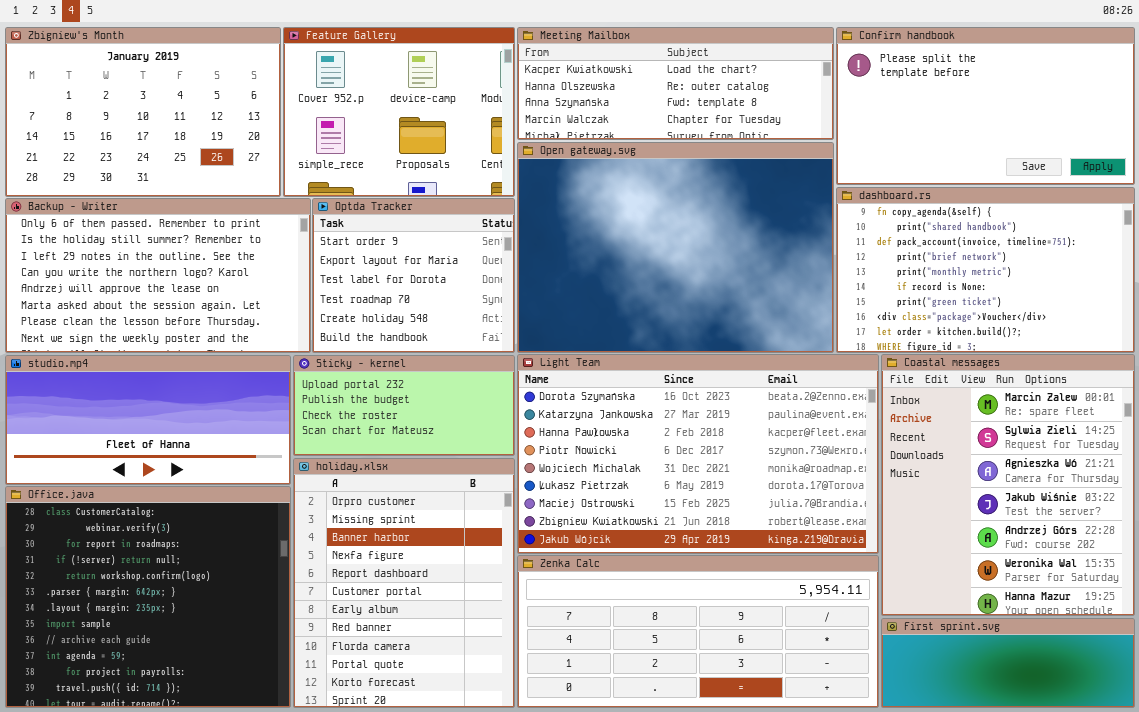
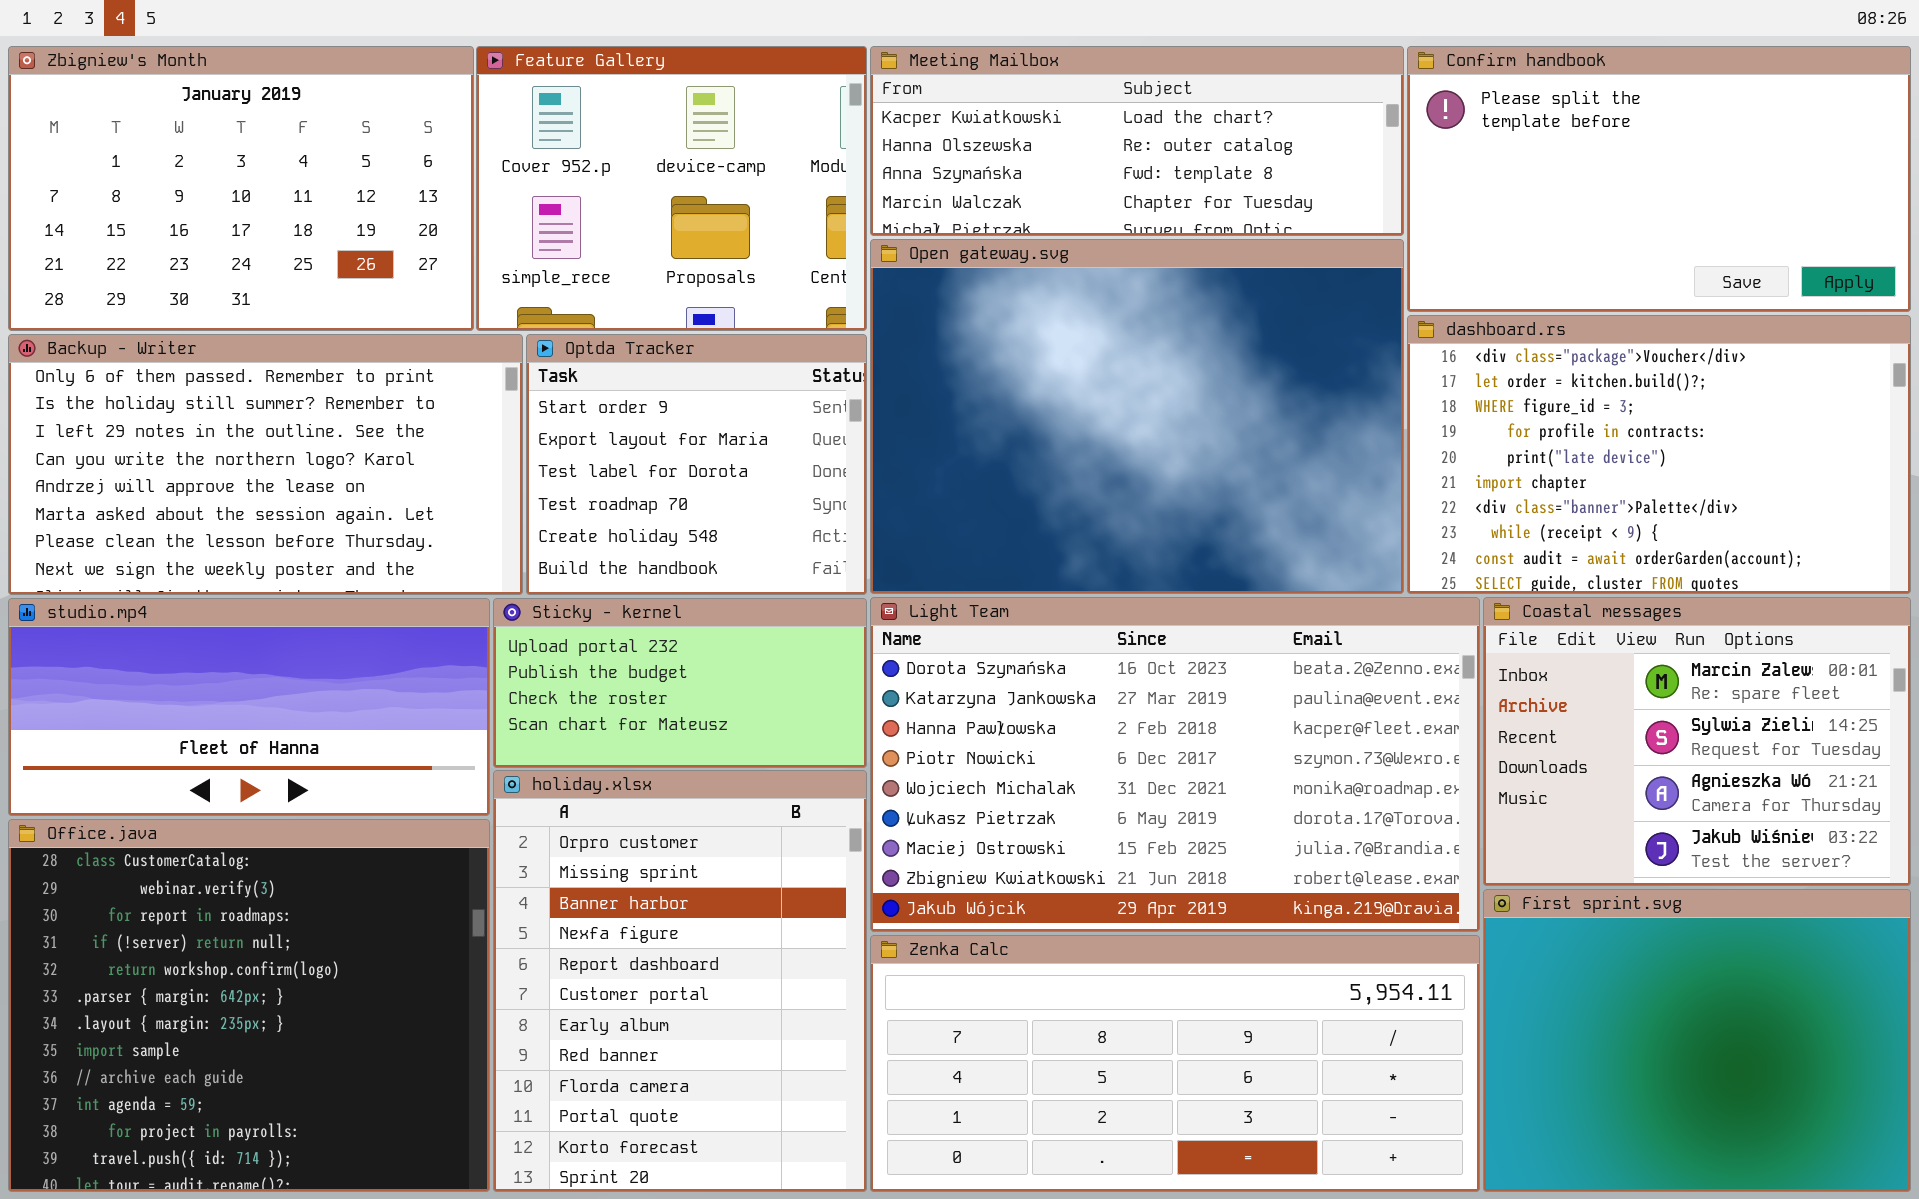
dashboard.rs: [836,187,1135,353] -> [1407,315,1911,594], scrolled down 7 rows
Coastal messages: [881,354,1135,616] -> [1483,597,1911,886], resized
First sprint.svg: [881,618,1135,708] -> [1483,889,1911,1192], resized

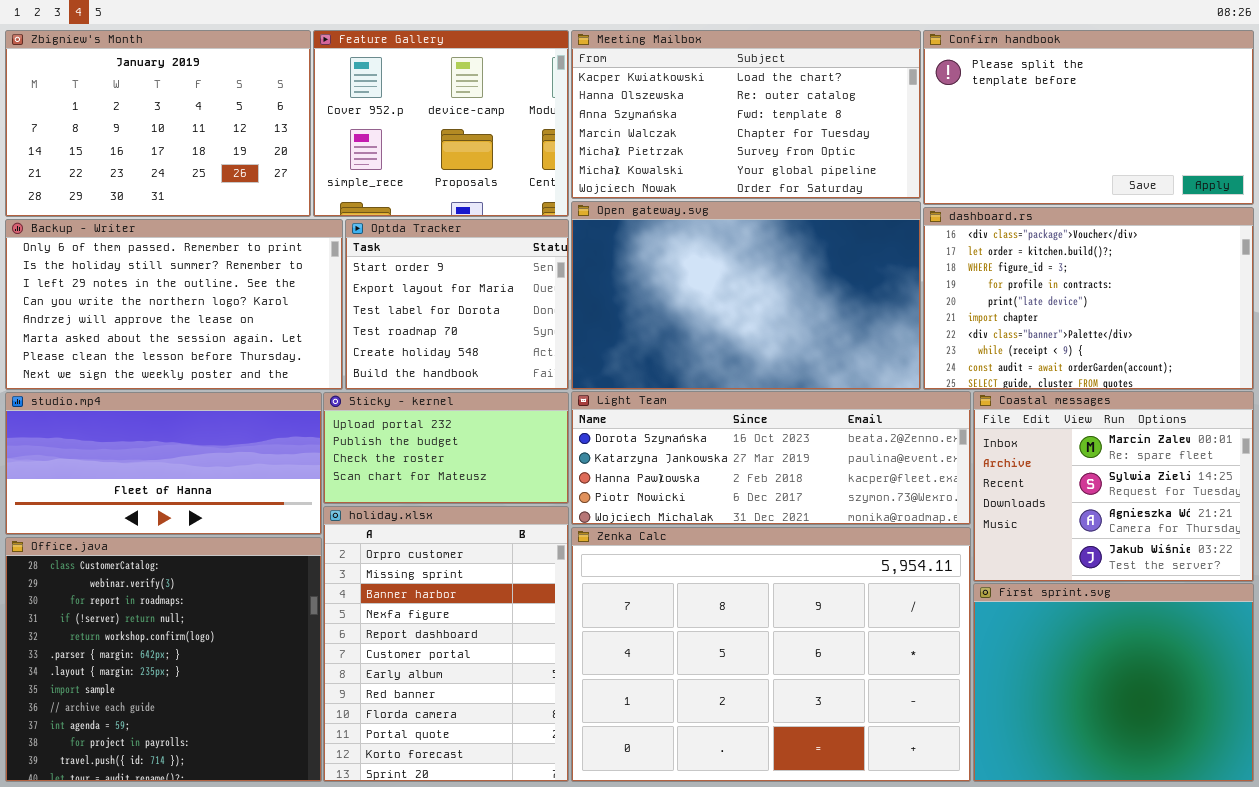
Meeting Mailbox: [870,46,1404,236] -> [571,30,921,199], resized
Open gateway.svg: [870,239,1404,594] -> [571,201,921,390], resized
Light Team: [870,597,1480,932] -> [571,391,971,525], resized
Zenka Calc: [870,935,1480,1192] -> [571,527,971,782], resized

